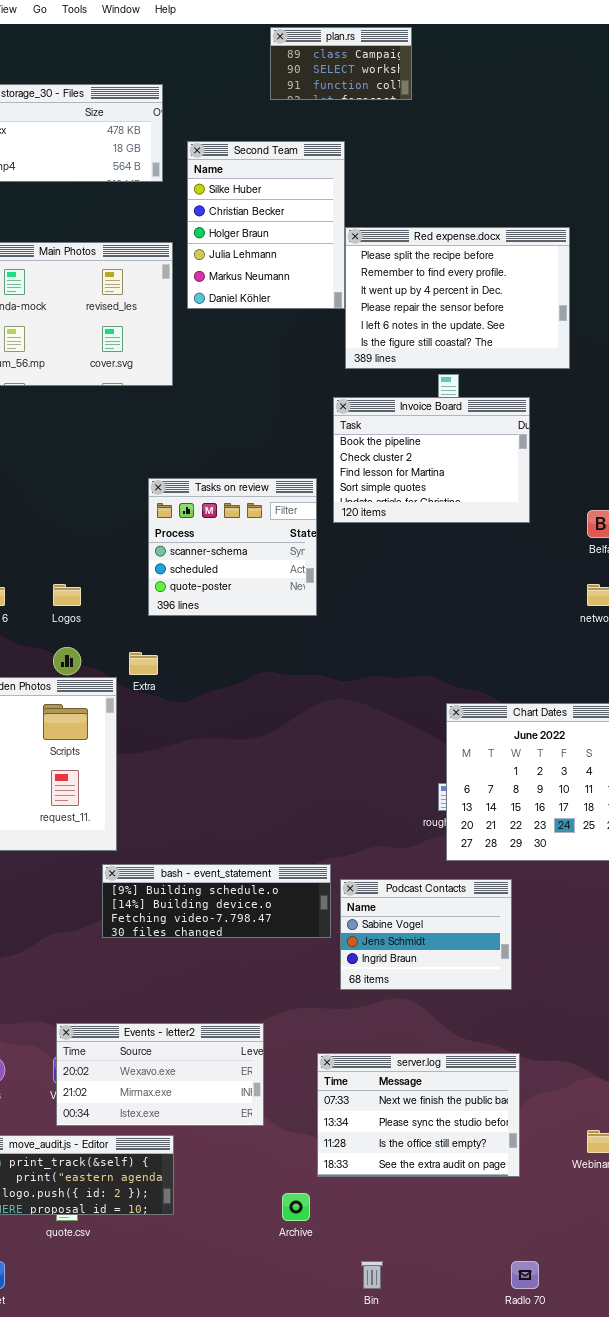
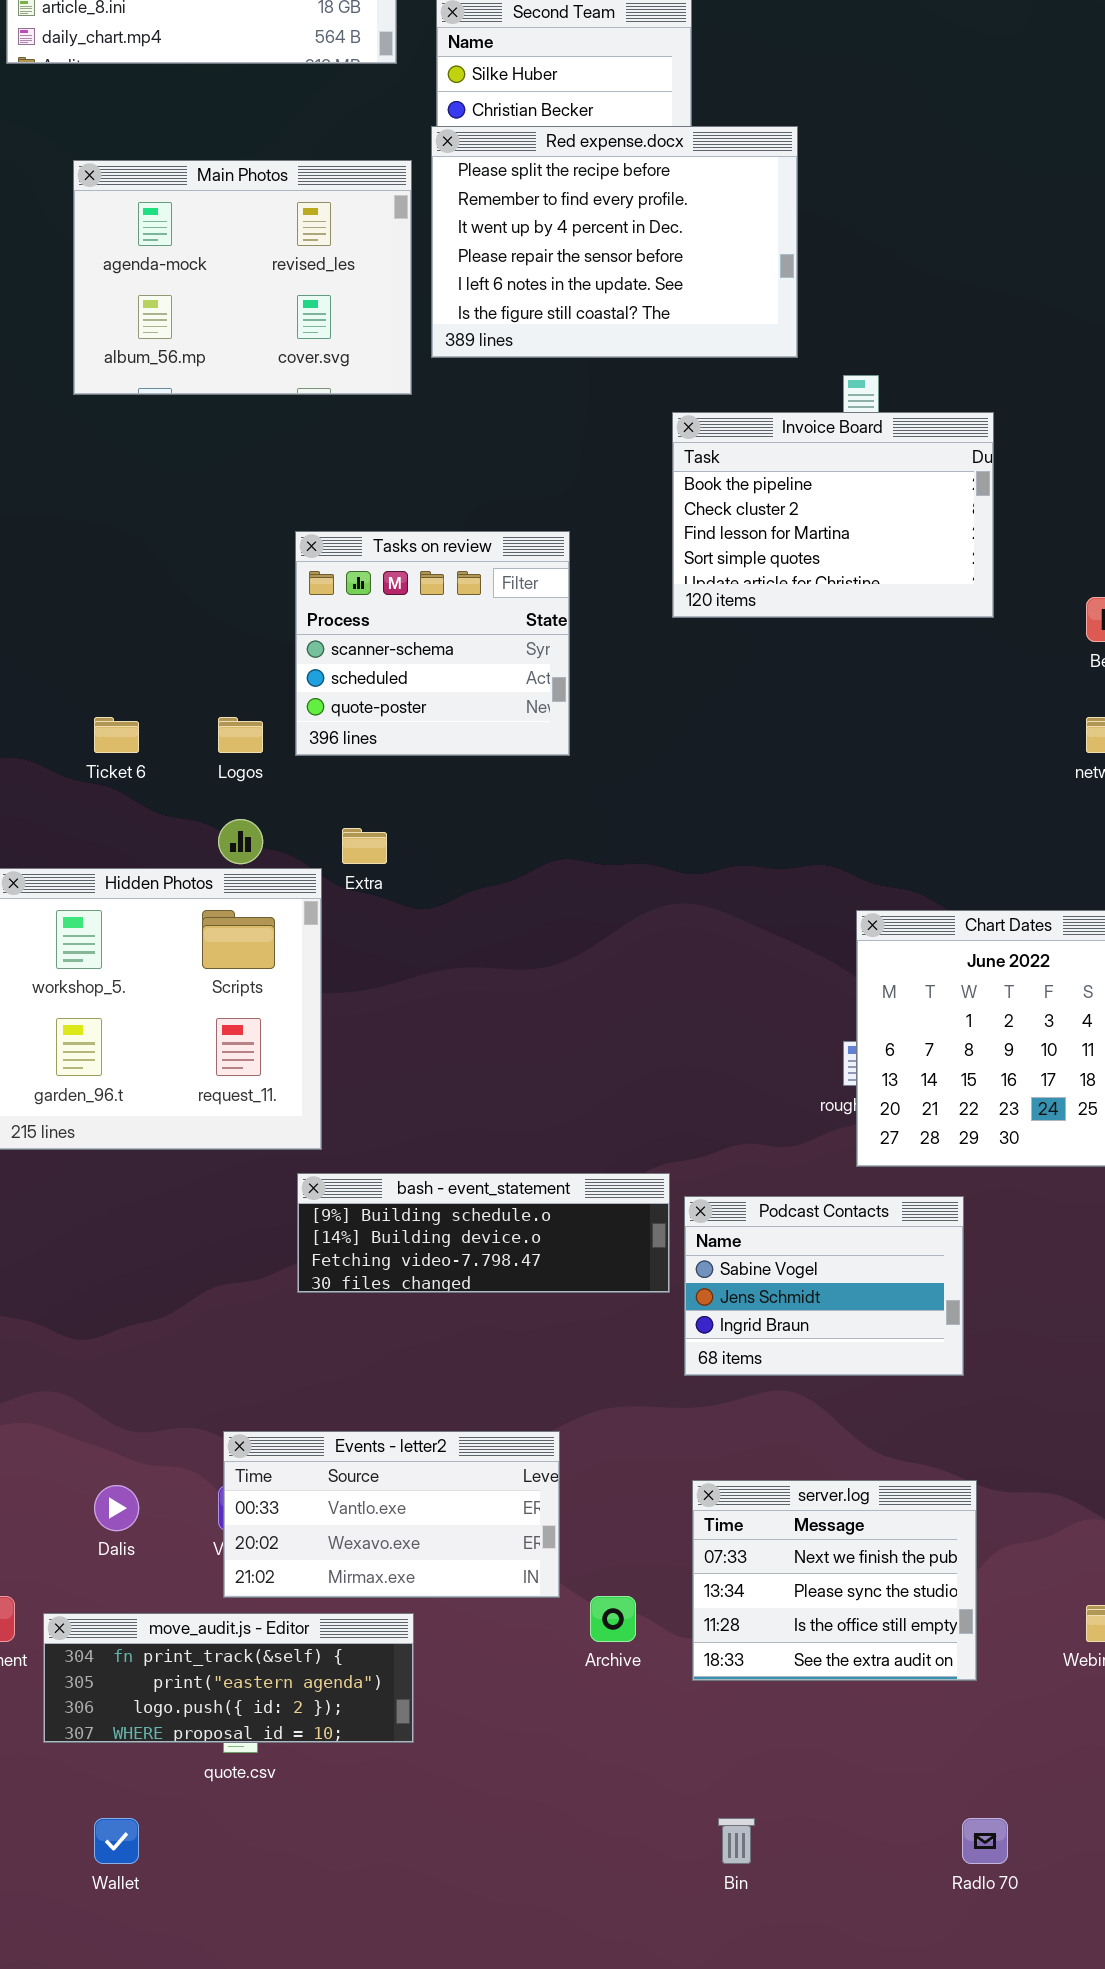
Red expense.docx: [345,227,570,369] -> [431,126,798,358], moved
Tasks on review: [148,478,317,616] -> [295,531,570,756], moved
Events - letter2: [56,1023,264,1126] -> [223,1431,560,1598], scrolled up 1 row
server.log: [317,1053,520,1177] -> [692,1480,977,1681], resized
Archive: [282,1193,310,1221] -> [590,1596,636,1642], moved

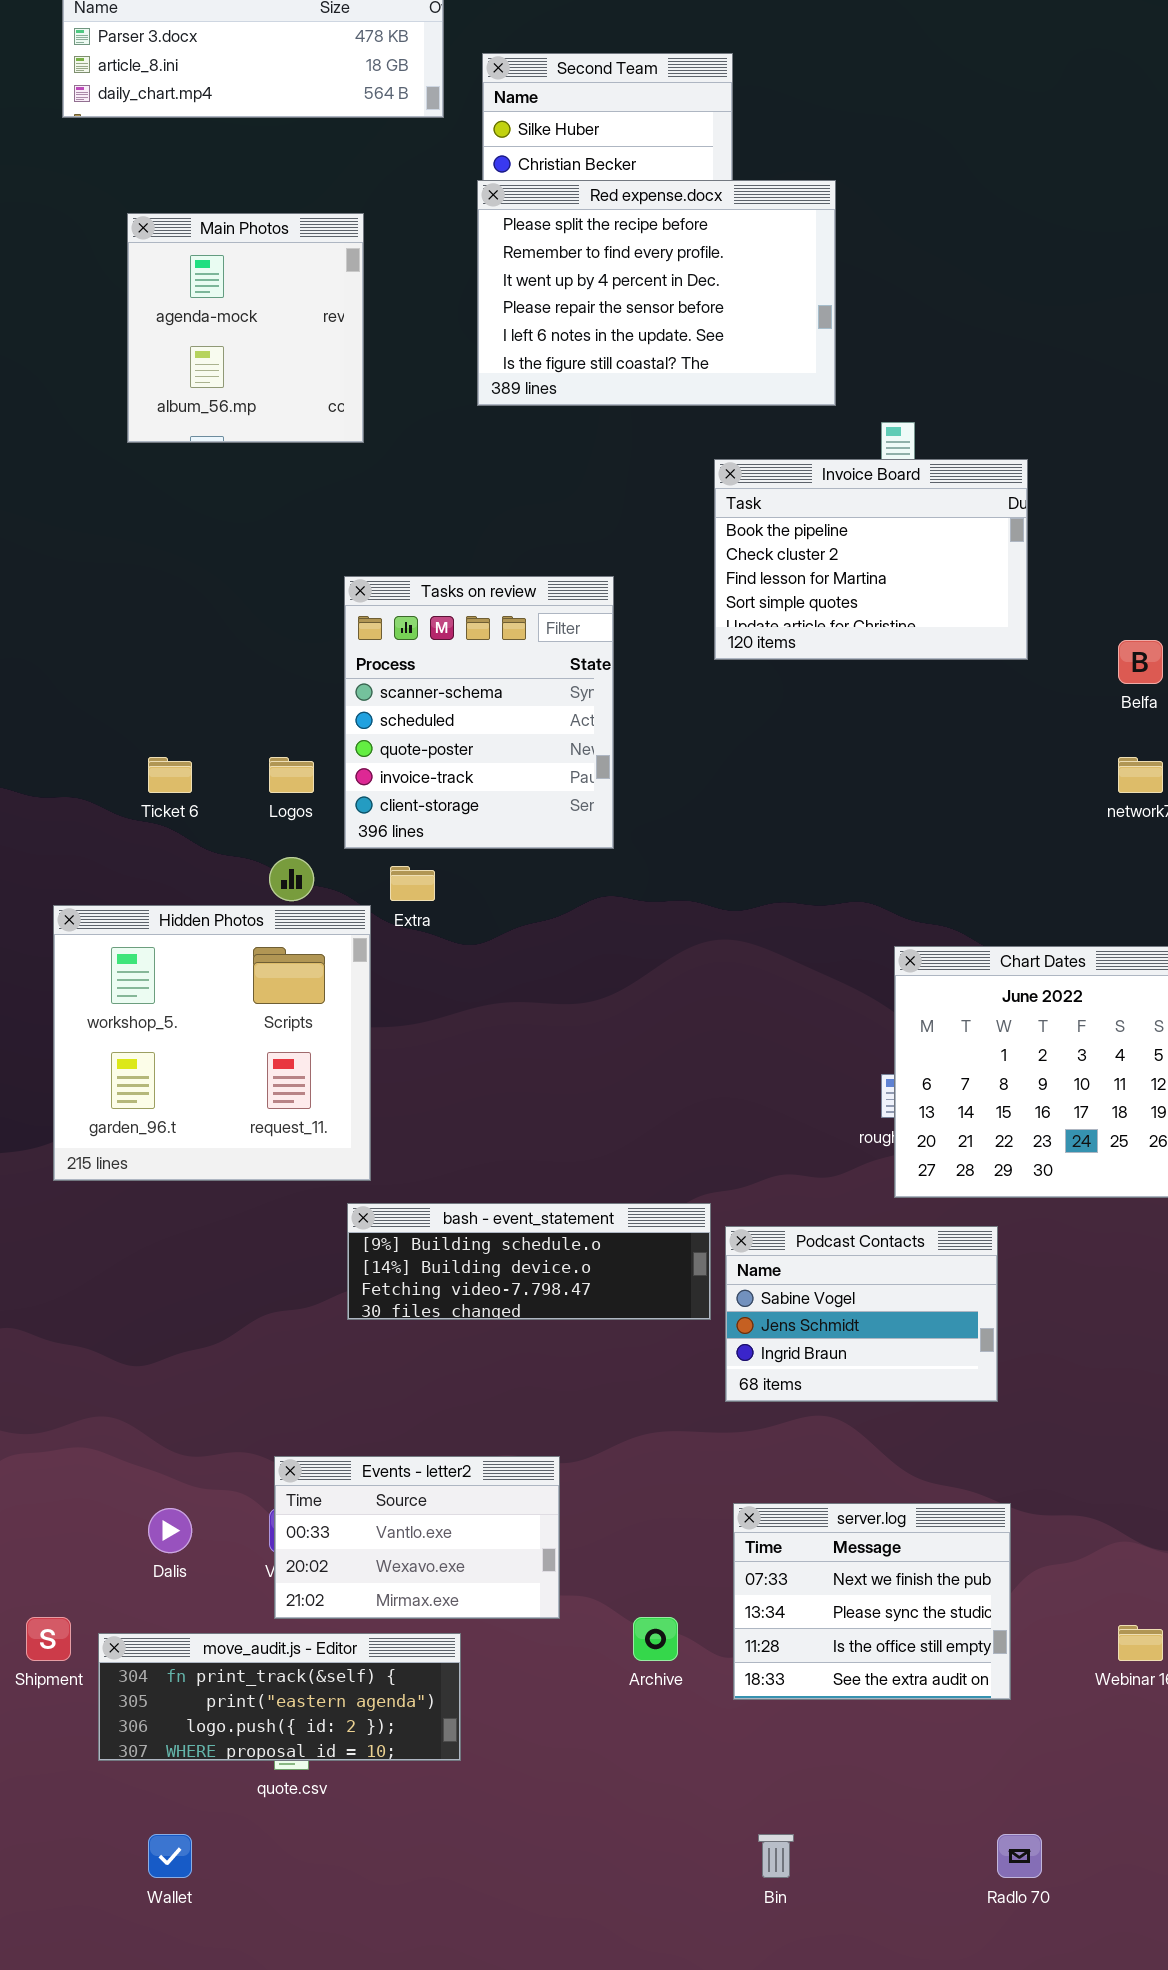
Main Photos: [73,160,412,395] -> [127,213,364,443], resized
Tasks on review: [295,531,570,756] -> [344,576,614,849], resized
Events - letter2: [223,1431,560,1598] -> [274,1456,560,1619], resized

